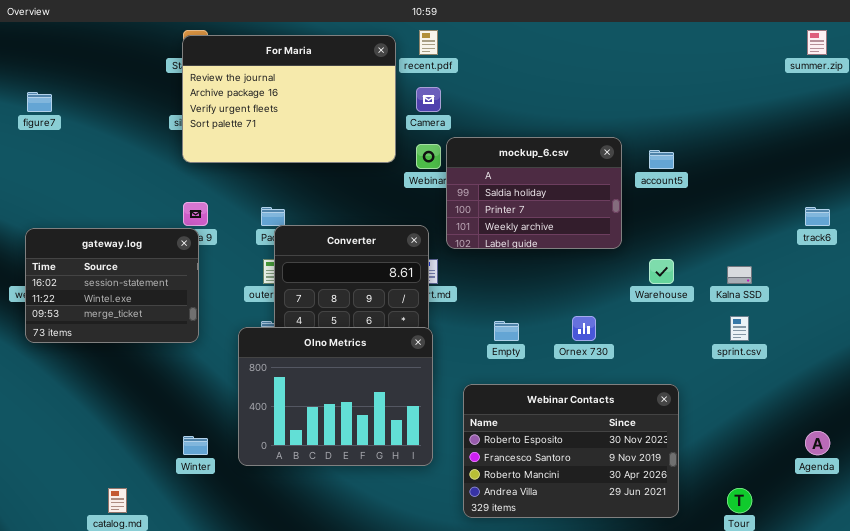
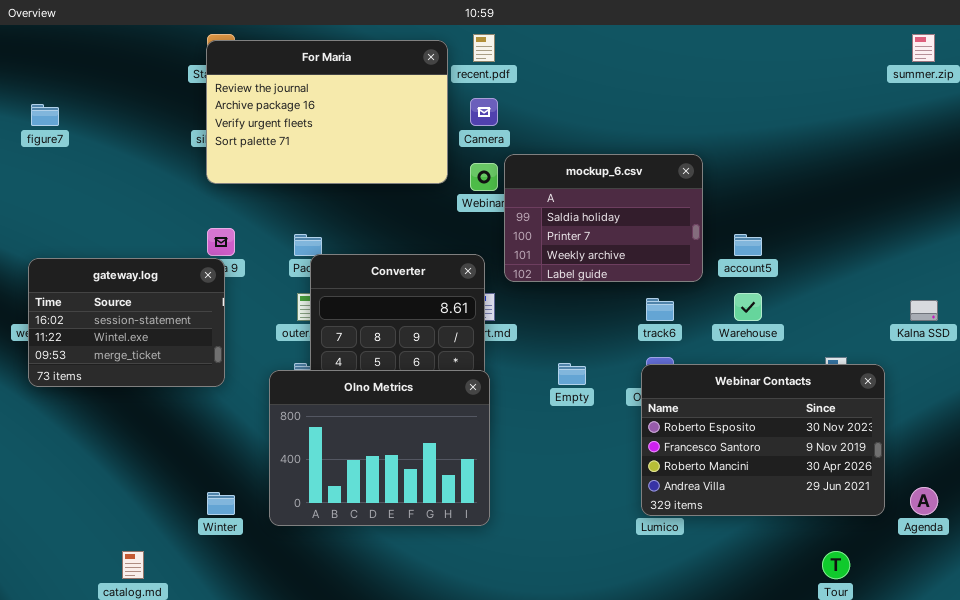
account5: [649,150,674,169] -> [734,234,762,256], moved
track6: [805,207,830,226] -> [646,298,674,321], moved
Kalna SSD: [727,266,752,284] -> [910,300,938,321], moved
Webinar Contacts: [463,384,679,518] -> [641,364,885,516], moved

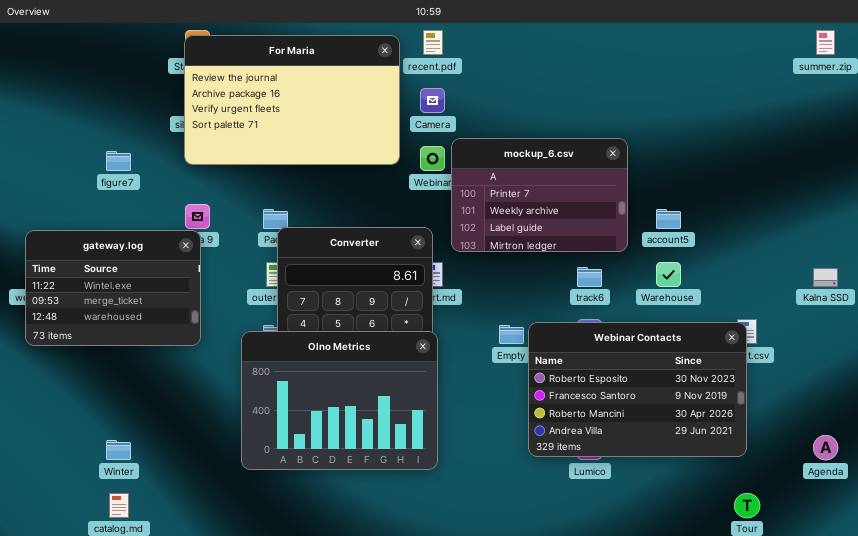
figure7: [31,104,59,126] -> [106,151,131,171], moved
mockup_6.csv: [504,154,703,282] -> [451,138,628,252], scrolled down 1 row
gateway.log: [28,258,225,387] -> [25,230,201,346], scrolled down 1 row
Webinar Contacts: [641,364,885,516] -> [528,322,747,457], moved
Winter: [207,492,235,515] -> [106,440,131,460], moved

